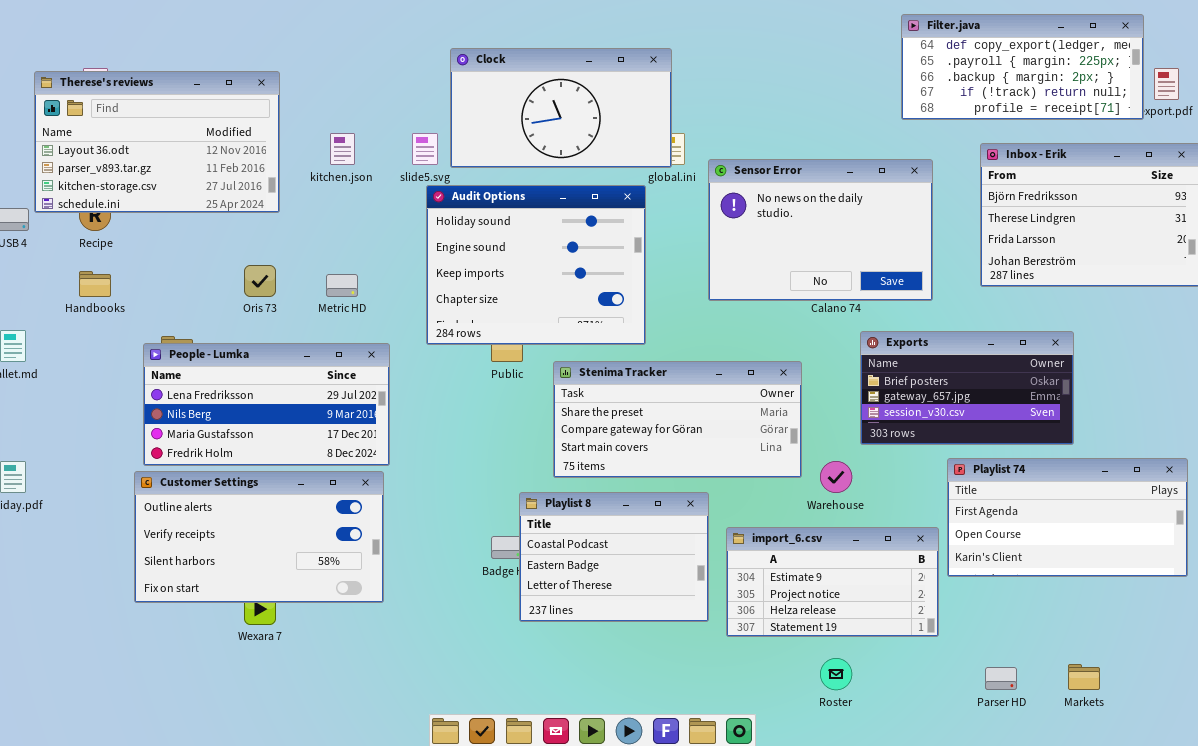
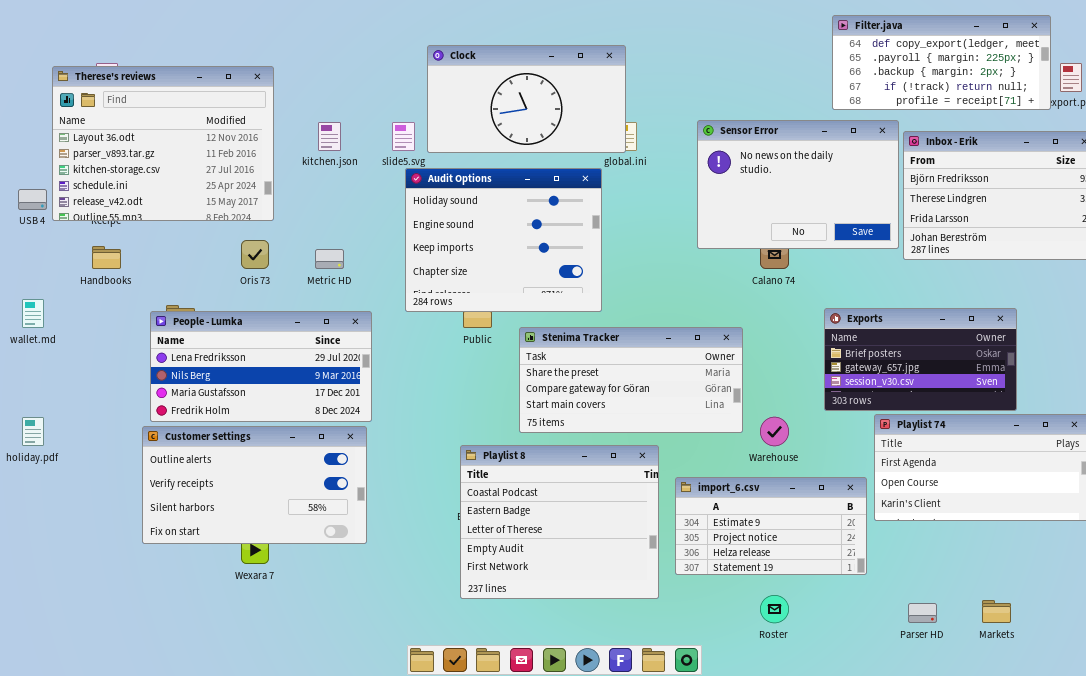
Therese's reviews: [34,71,280,213] -> [52,66,274,221], resized
Sensor Error: [708,159,933,301] -> [697,120,899,249], moved
Exports: [860,331,1074,445] -> [824,308,1017,411], moved
Playlist 8: [519,492,709,622] -> [460,445,659,599], resized

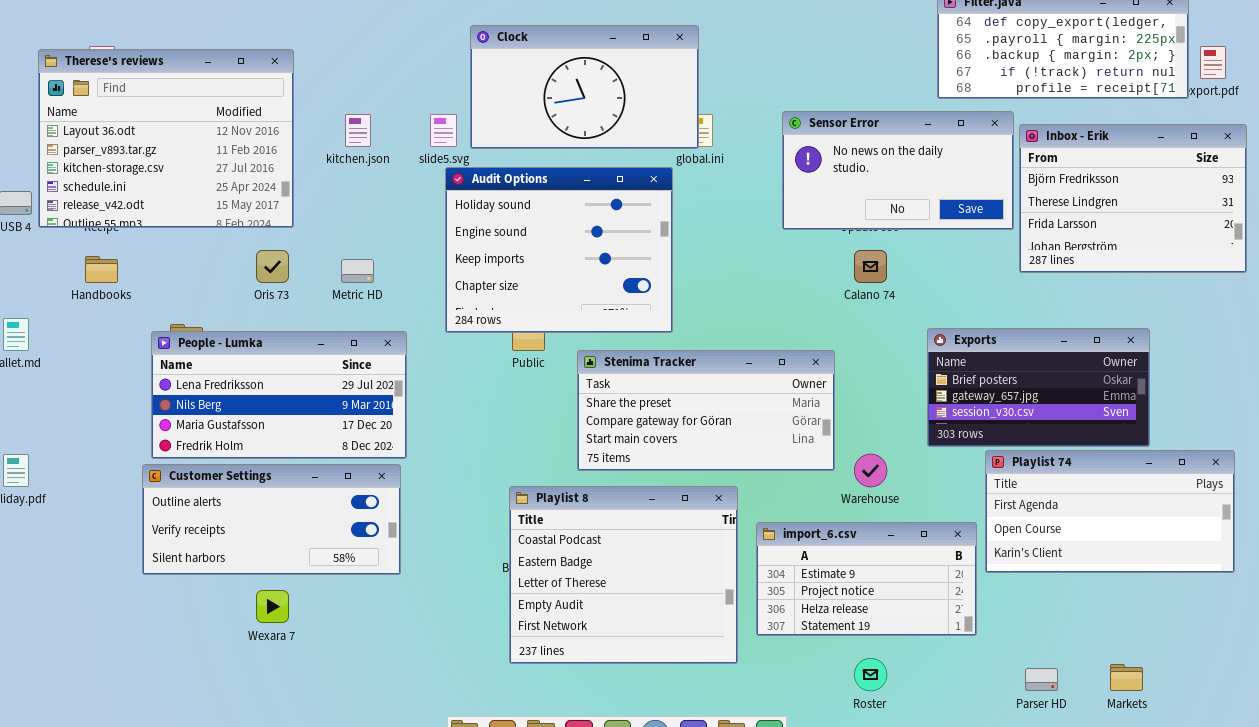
Sensor Error: [697,120,899,249] -> [782,111,1014,230], resized
Customer Settings: [142,426,367,544] -> [142,464,401,575], resized

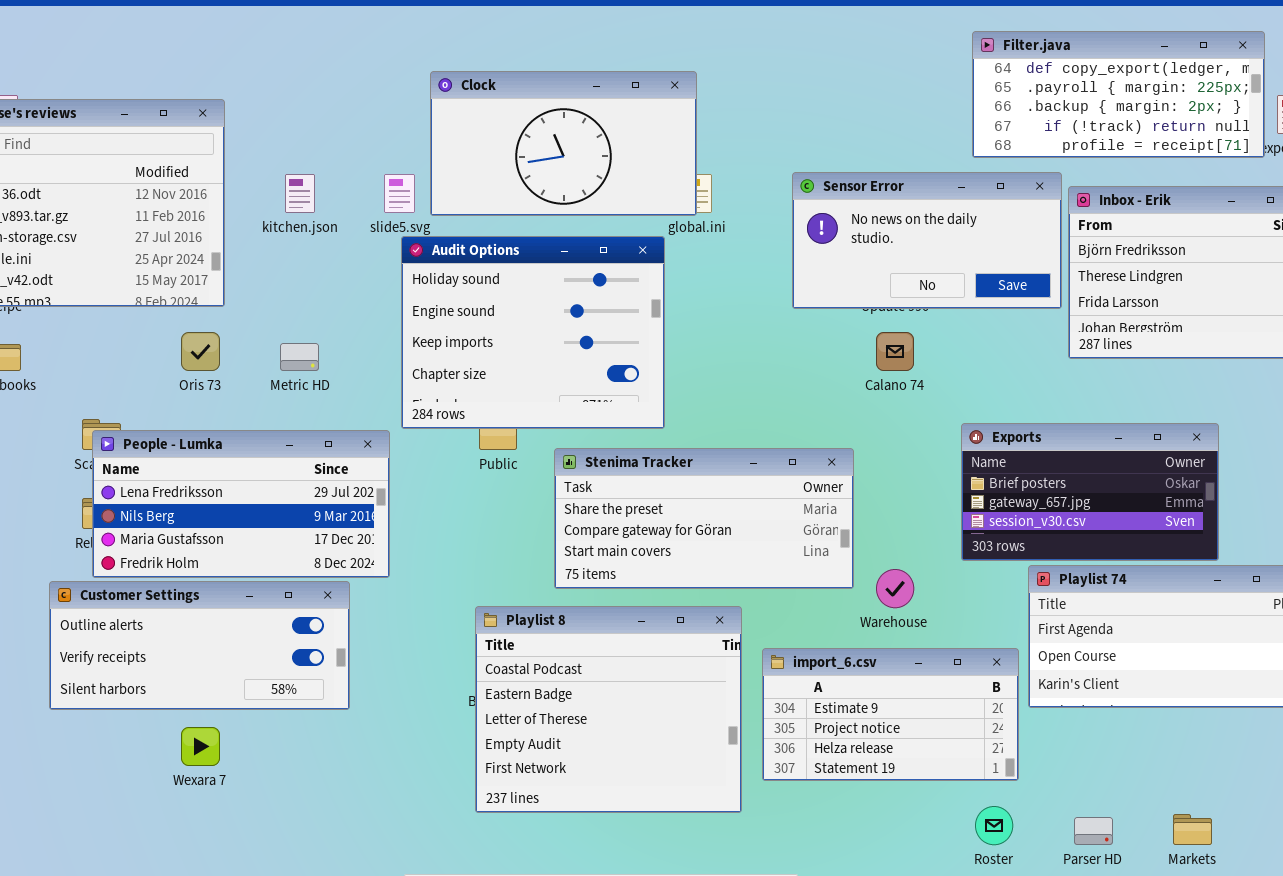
People - Lumka: [151,331,407,459] -> [92,430,390,578], moved
Roster: [854,658,887,691] -> [975,806,1013,845], moved

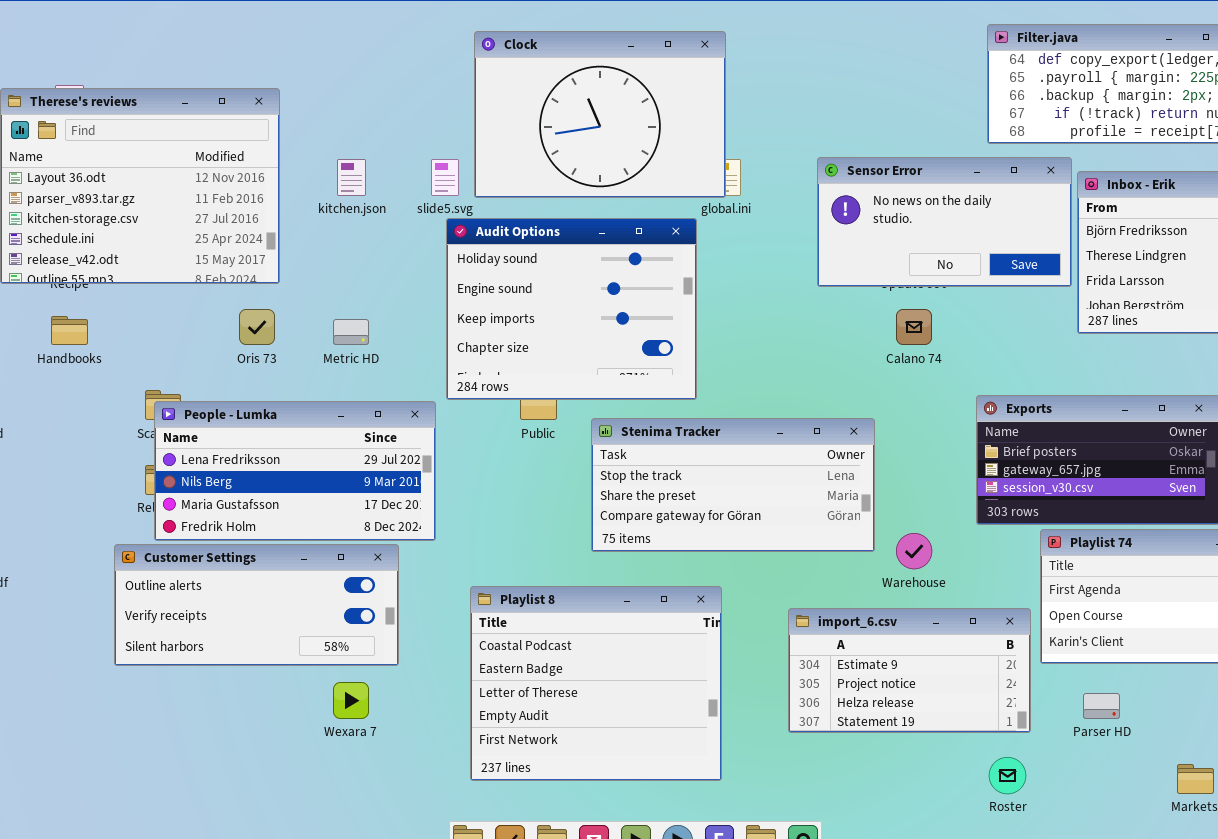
Clock: [430,71,697,216] -> [474,31,726,198], resized
Stenima Tracker: [554,448,854,589] -> [591,418,875,552], scrolled up 1 row
Playlist 8: [475,606,742,813] -> [470,586,722,781], moved
Wexara 7: [181,727,220,766] -> [333,682,369,719], moved
Parser HD: [1074,817,1113,845] -> [1083,693,1120,719], moved

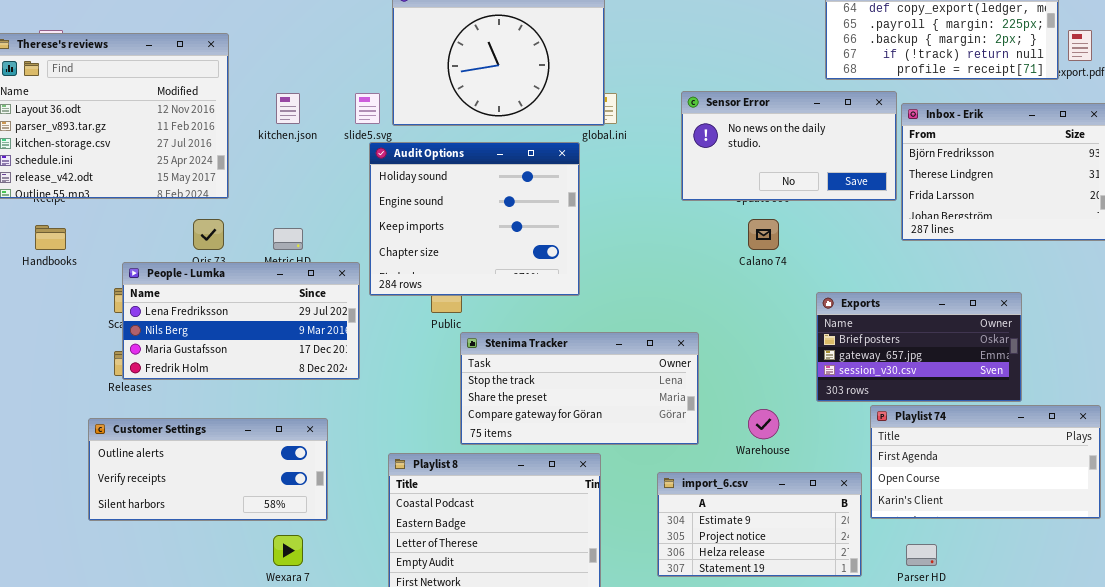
People - Lumka: [154,401,436,541] -> [122,262,360,380], moved
Stenima Tracker: [591,418,875,552] -> [460,332,699,445], moved

